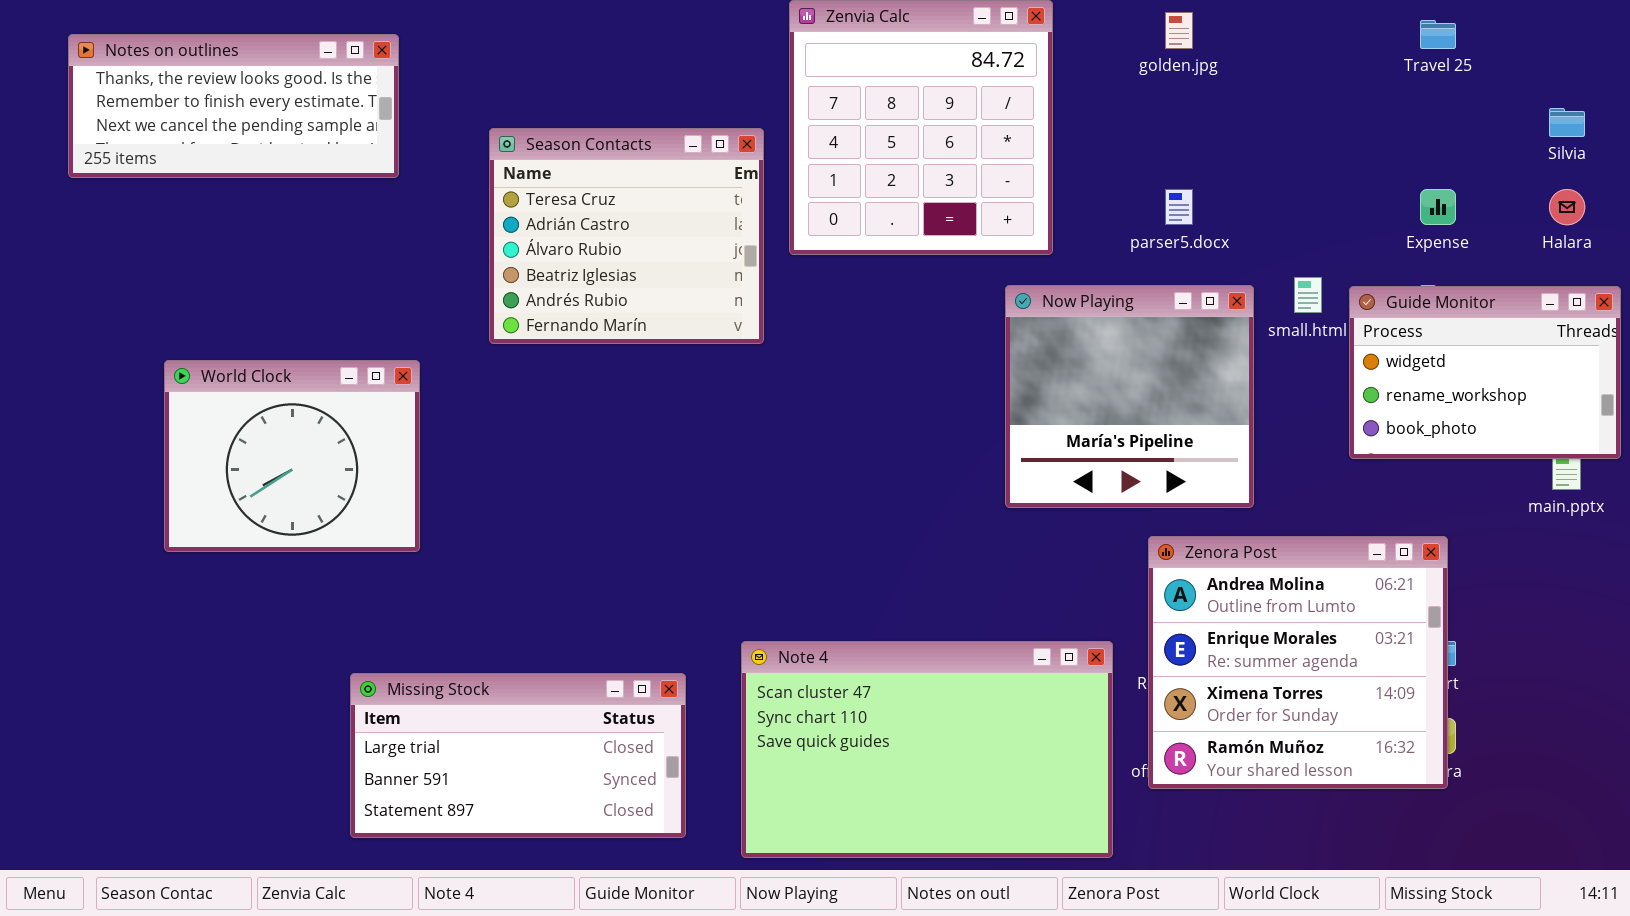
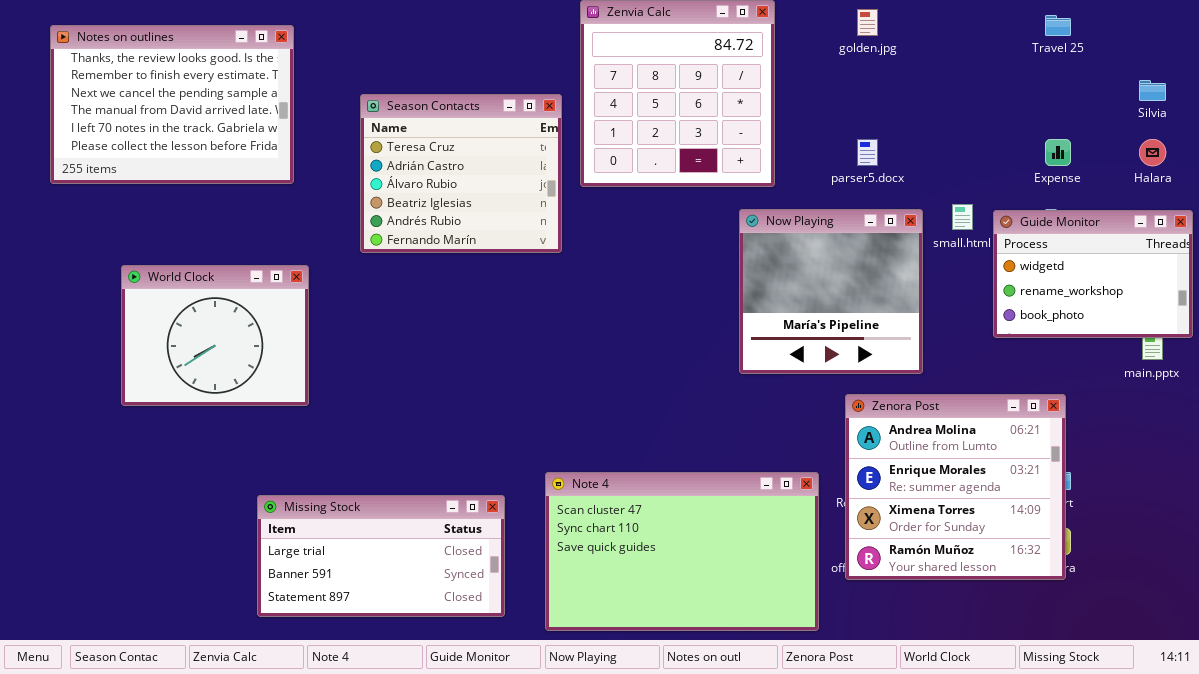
Notes on outlines: [68,34,399,178] -> [50,25,294,184], resized

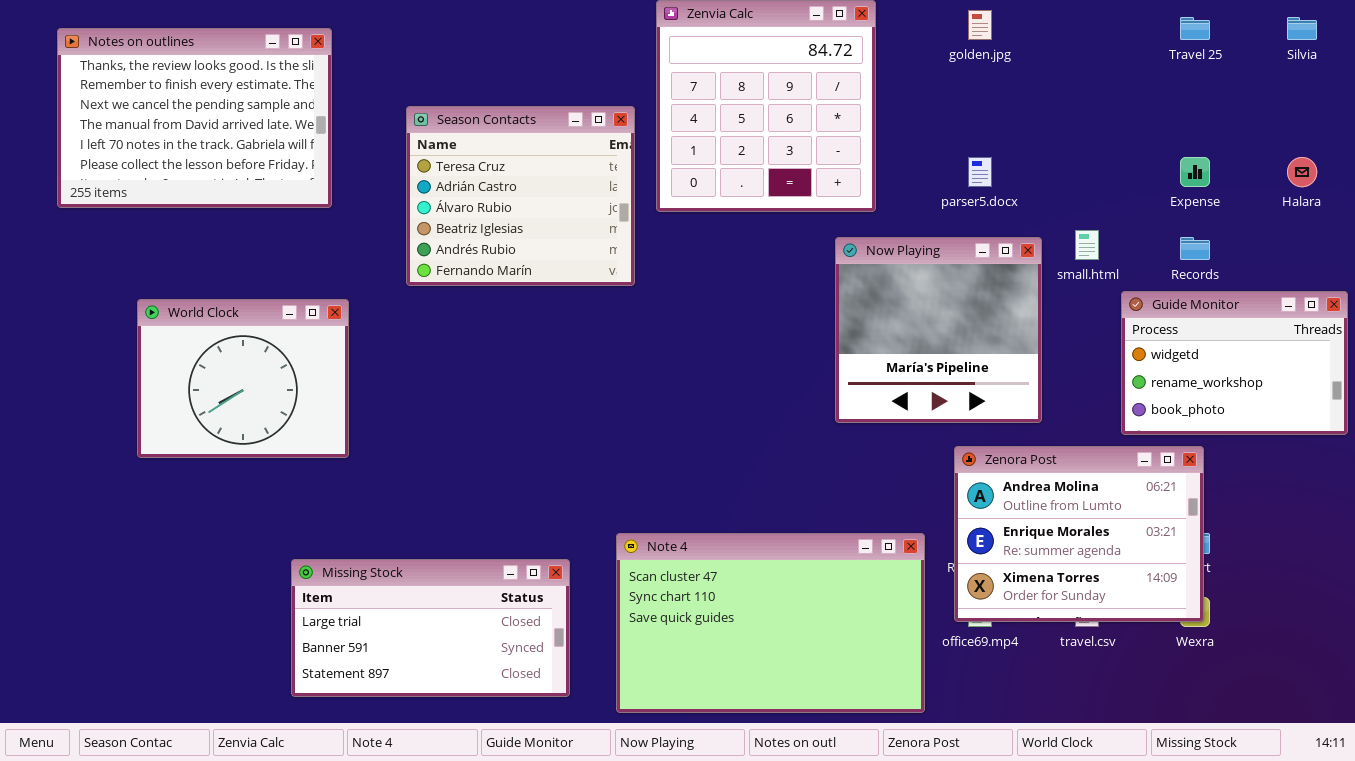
Silvia: [1139,80,1166,101] -> [1287,17,1317,40], moved
Guide Monitor: [993,210,1193,338] -> [1121,291,1348,435], moved
Zenora Post: [845,394,1066,580] -> [954,446,1204,622], resized

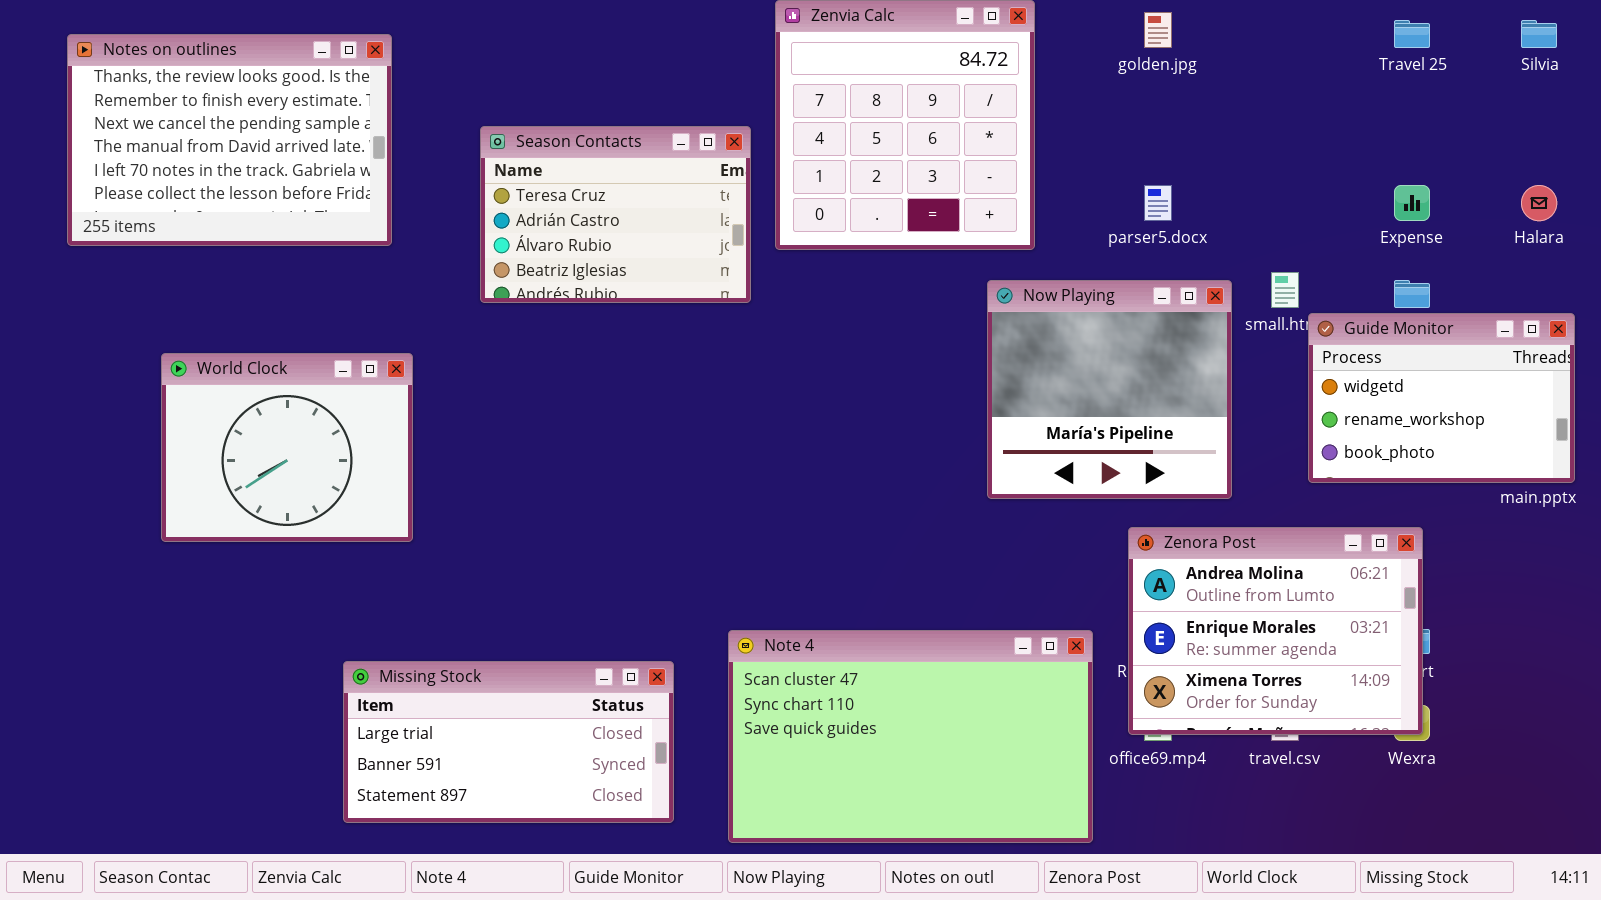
Season Contacts: [406,106,635,286] -> [480,126,751,303], resized
Guide Monitor: [1121,291,1348,435] -> [1308,313,1575,483], moved

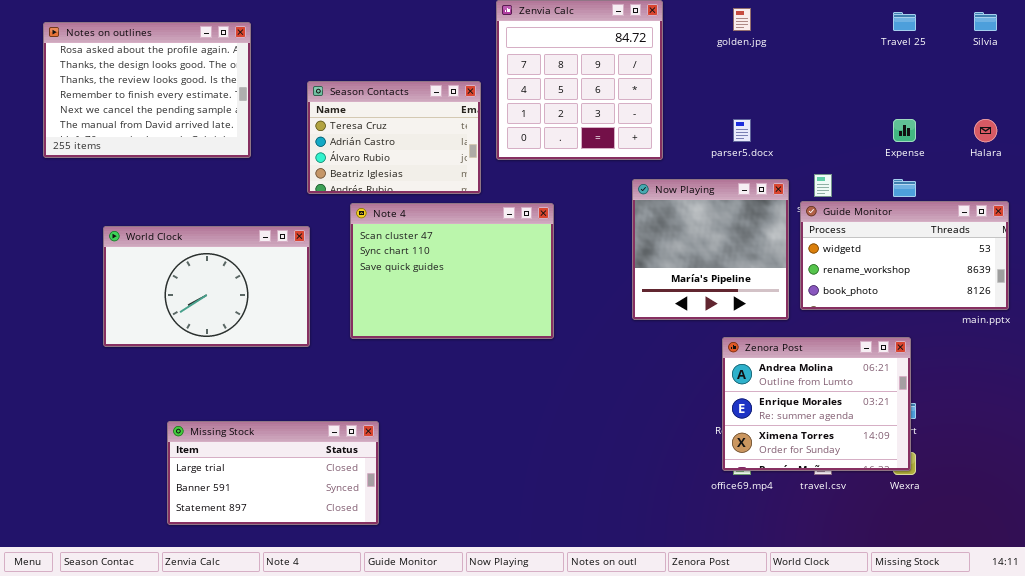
Notes on outlines: [67,34,392,246] -> [43,22,251,158], scrolled up 2 rows
Guide Monitor: [1308,313,1575,483] -> [800,201,1009,310], resized
World Clock: [161,353,413,542] -> [103,226,310,347], resized
Note 4: [728,630,1093,843] -> [350,203,554,339], moved, resized
Missing Stock: [343,661,674,823] -> [167,421,379,525], moved

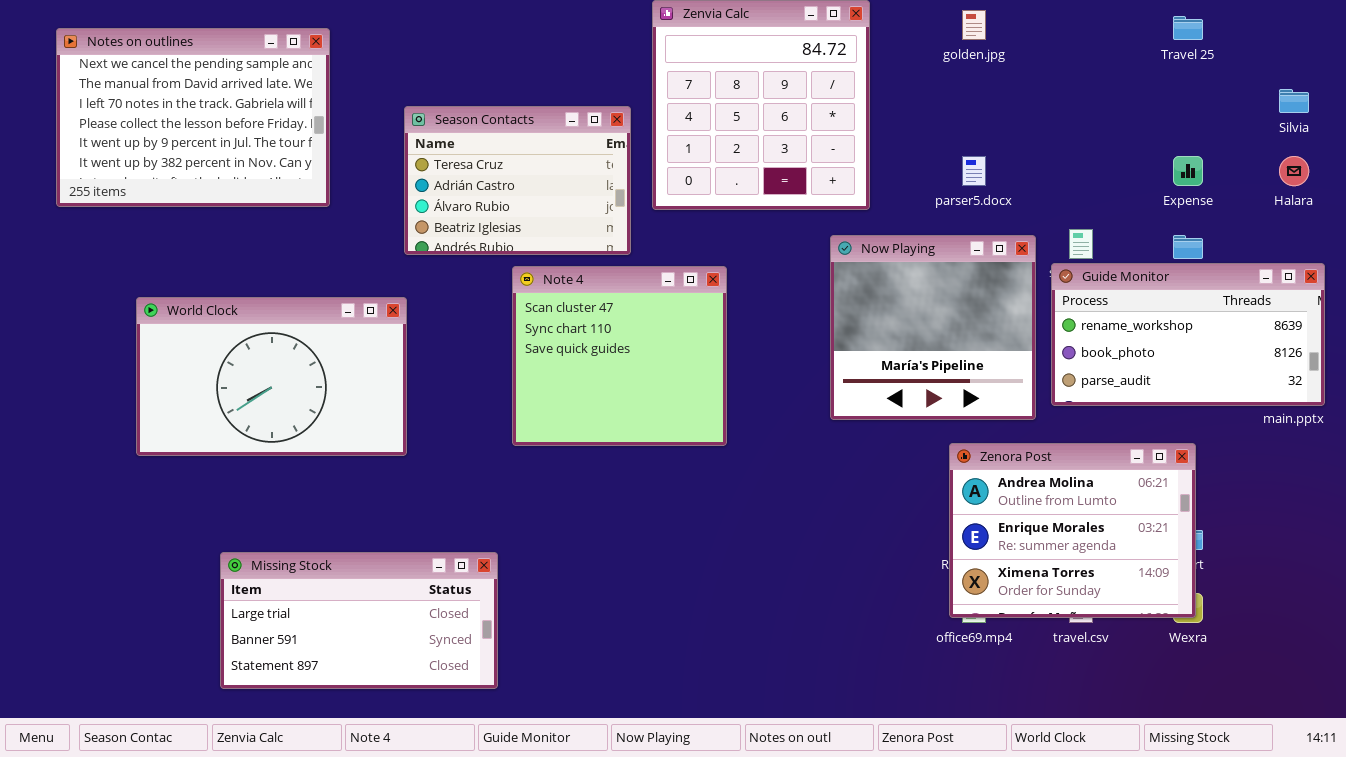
Silvia: [974,12,997,31] -> [1279,89,1309,113], moved
Notes on outlines: [43,22,251,158] -> [56,28,330,207], scrolled down 4 rows
Guide Monitor: [800,201,1009,310] -> [1051,263,1325,406], scrolled down 1 row
Note 4: [350,203,554,339] -> [512,266,727,446], resized

